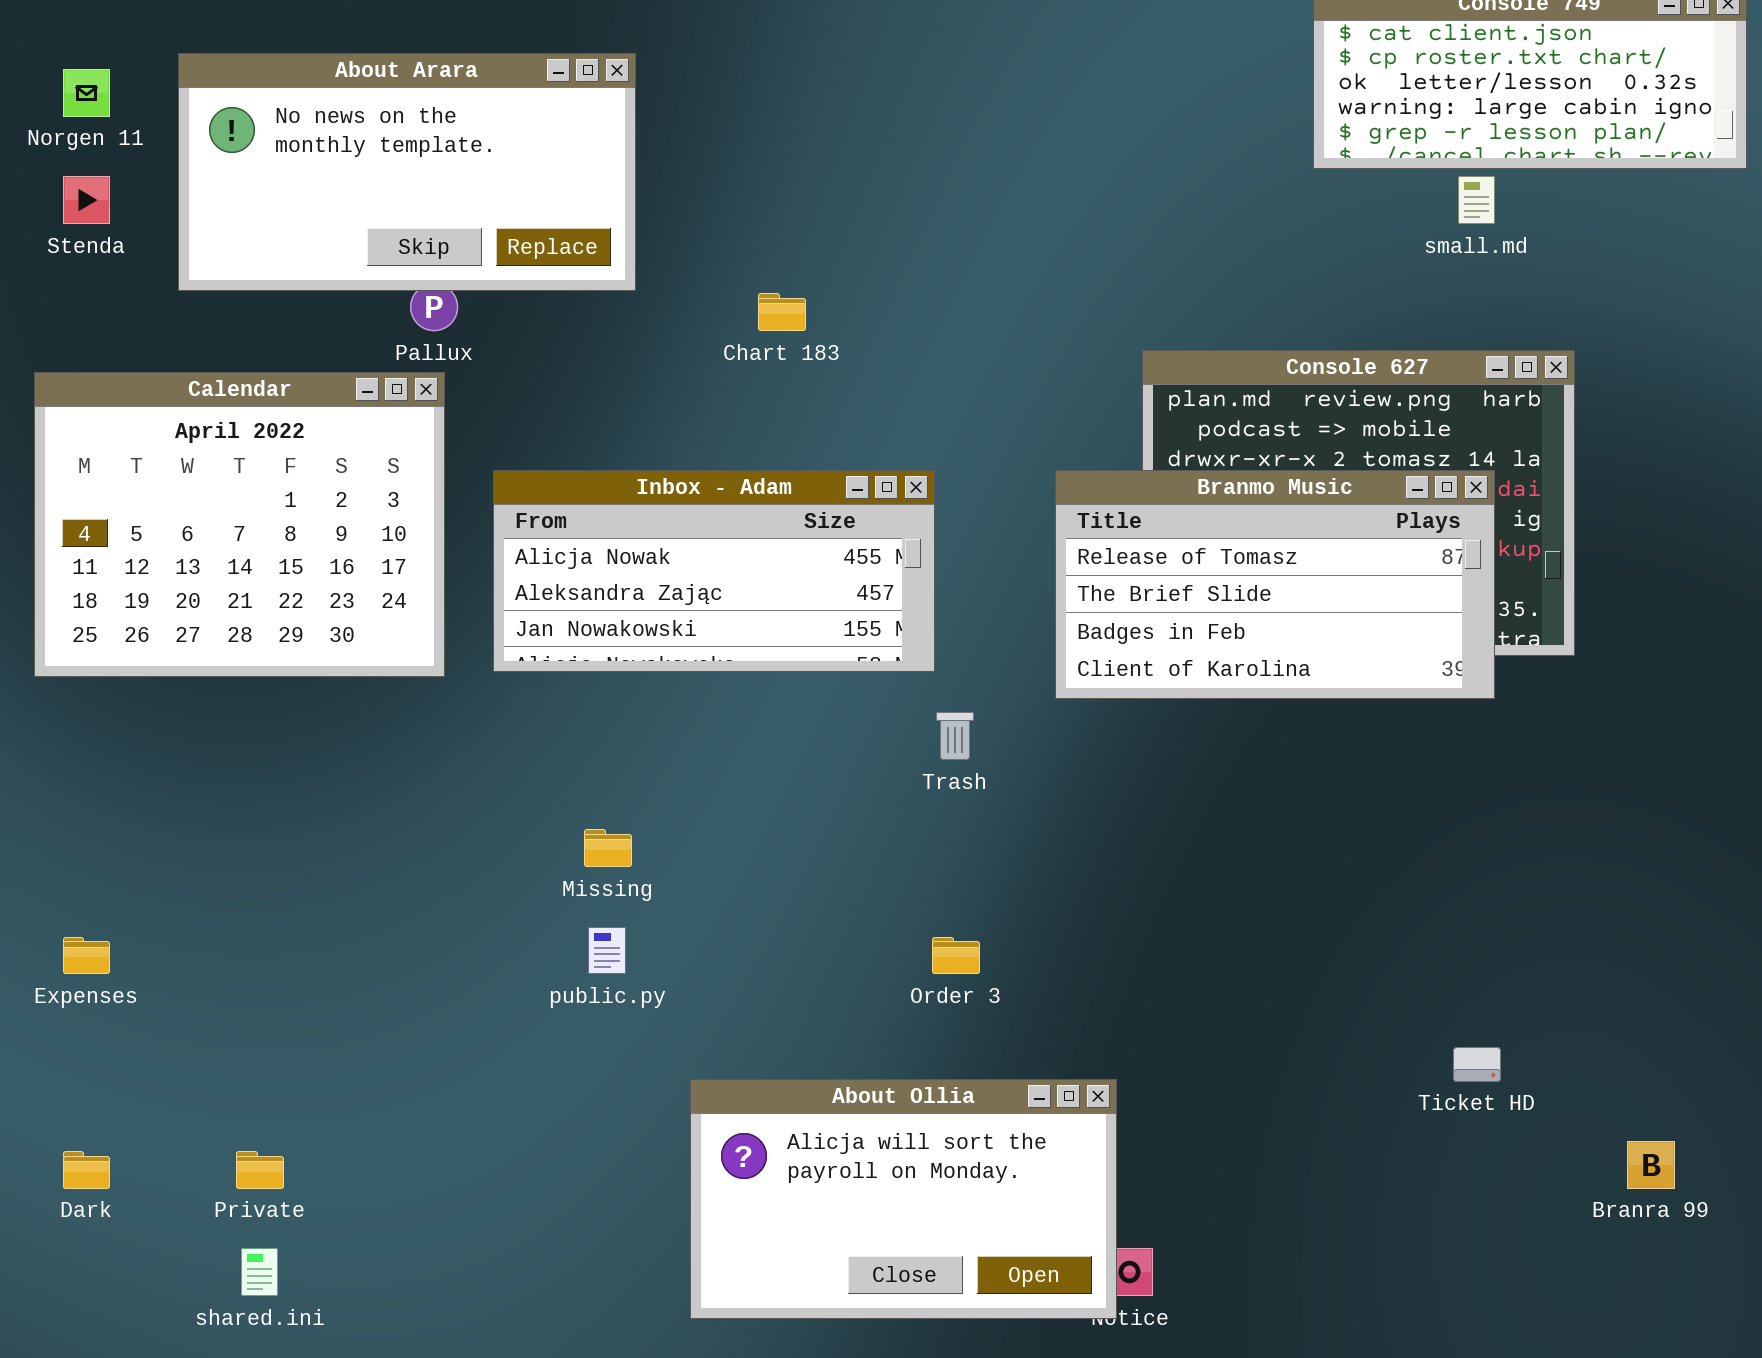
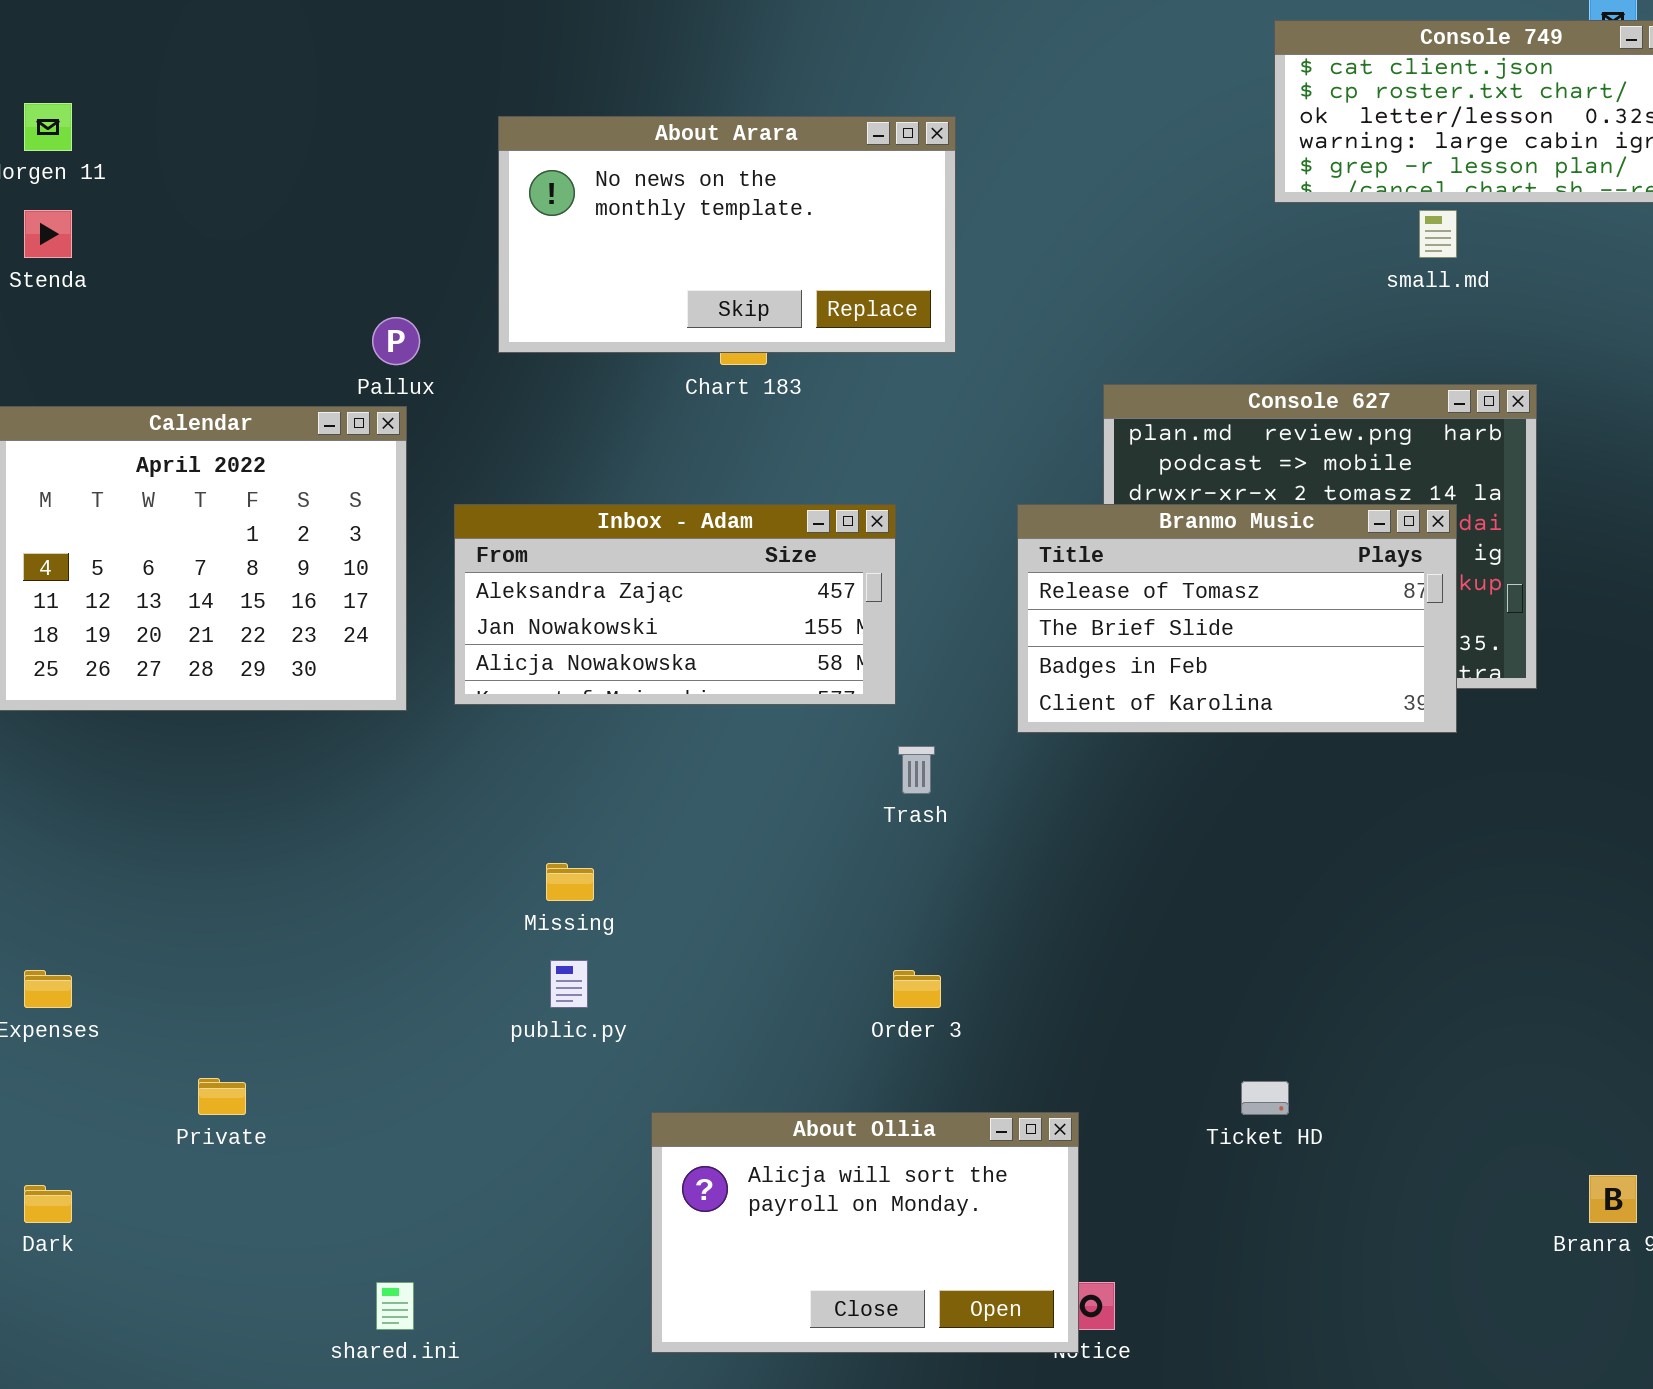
About Arara: [178,53,636,291] -> [498,116,956,353], moved
Inbox - Adam: [493,470,935,672] -> [454,504,896,705], scrolled down 1 row
Ticket HD: [1453,1047,1501,1082] -> [1241,1081,1289,1115], moved
Private: [236,1151,284,1189] -> [198,1078,246,1115], moved
shared.ini: [241,1248,278,1296] -> [376,1282,414,1330], moved

